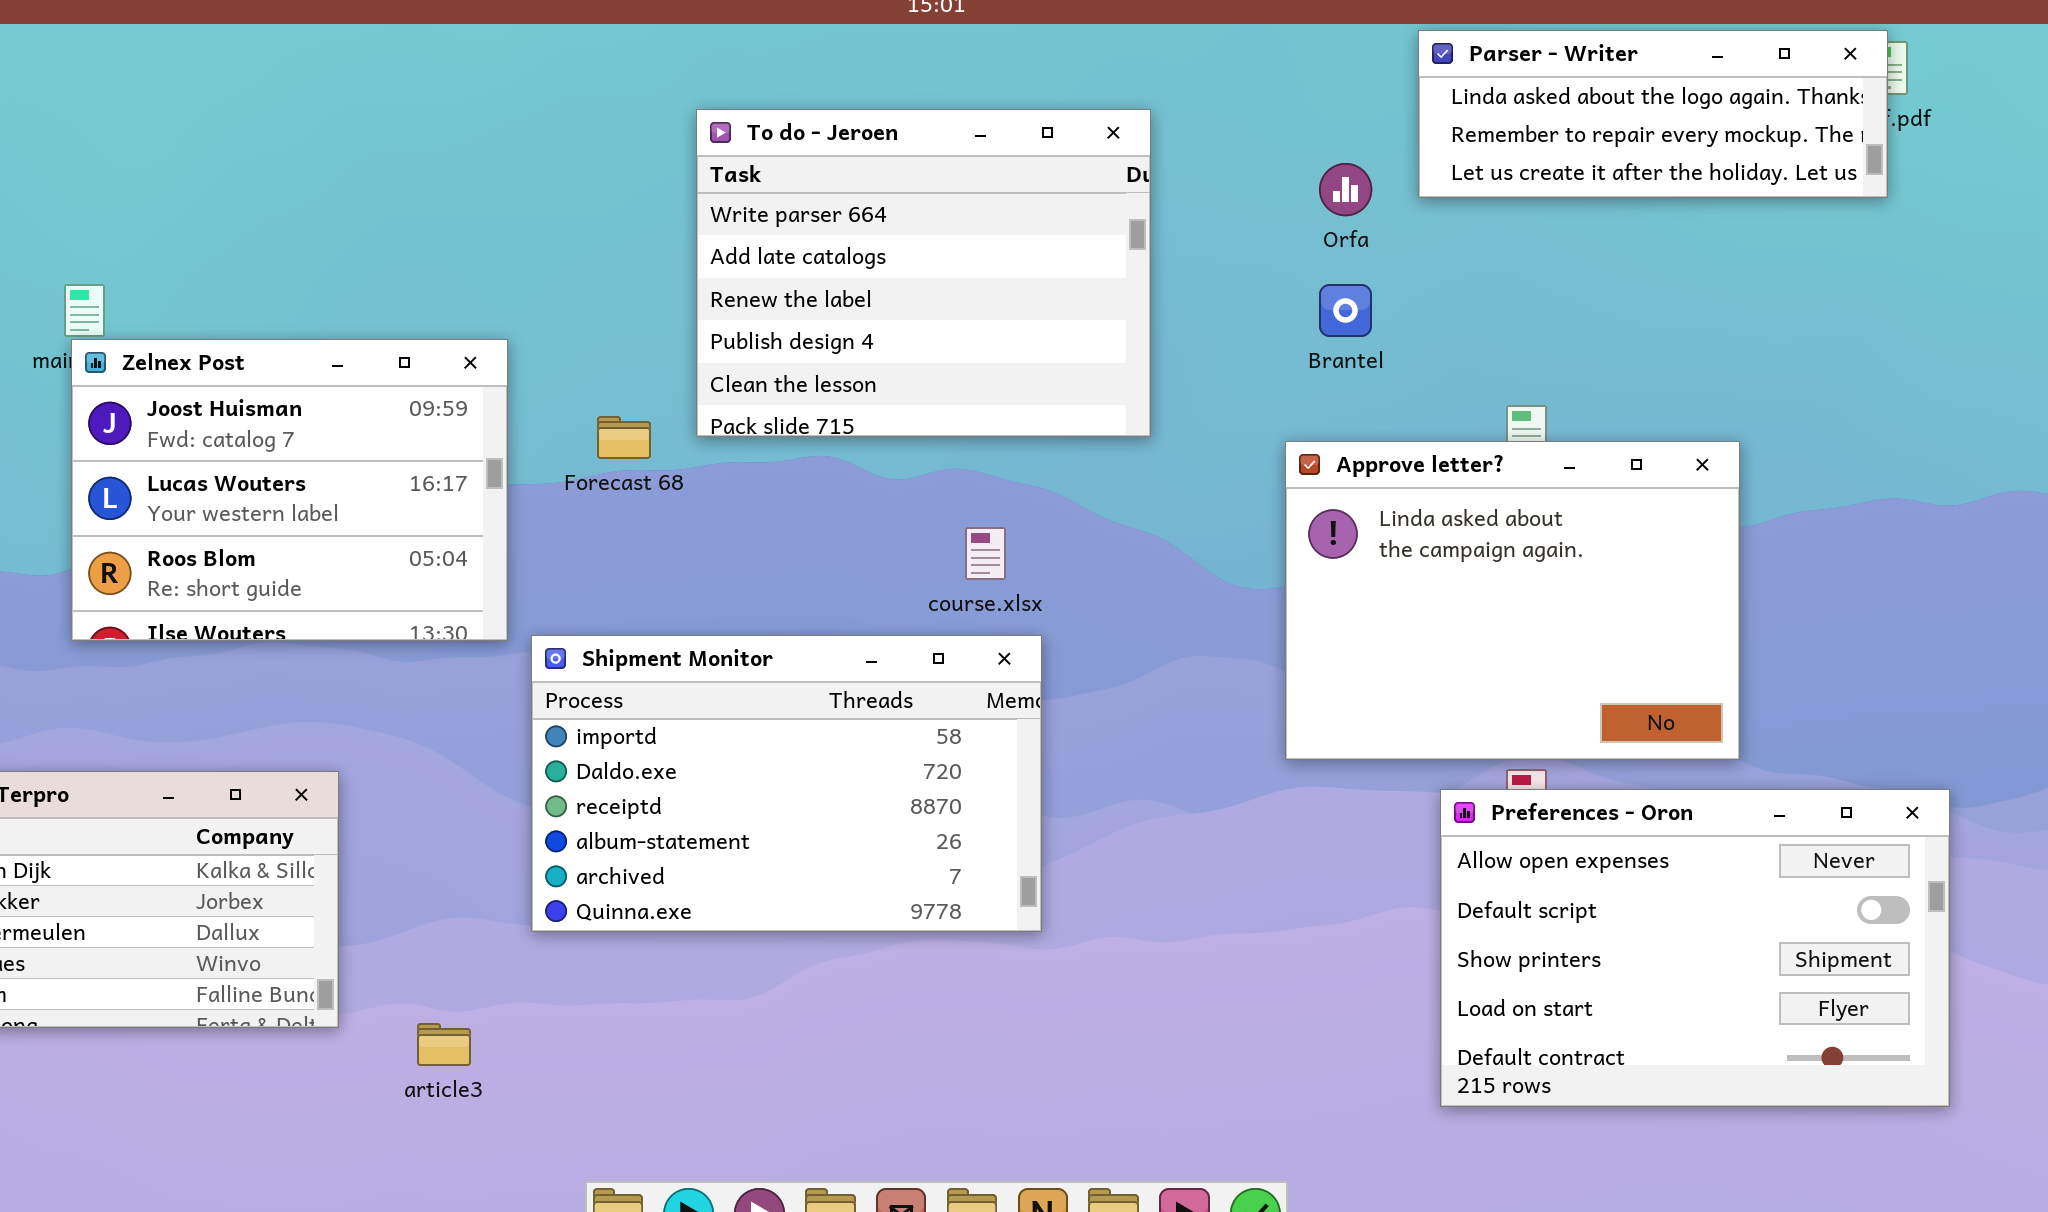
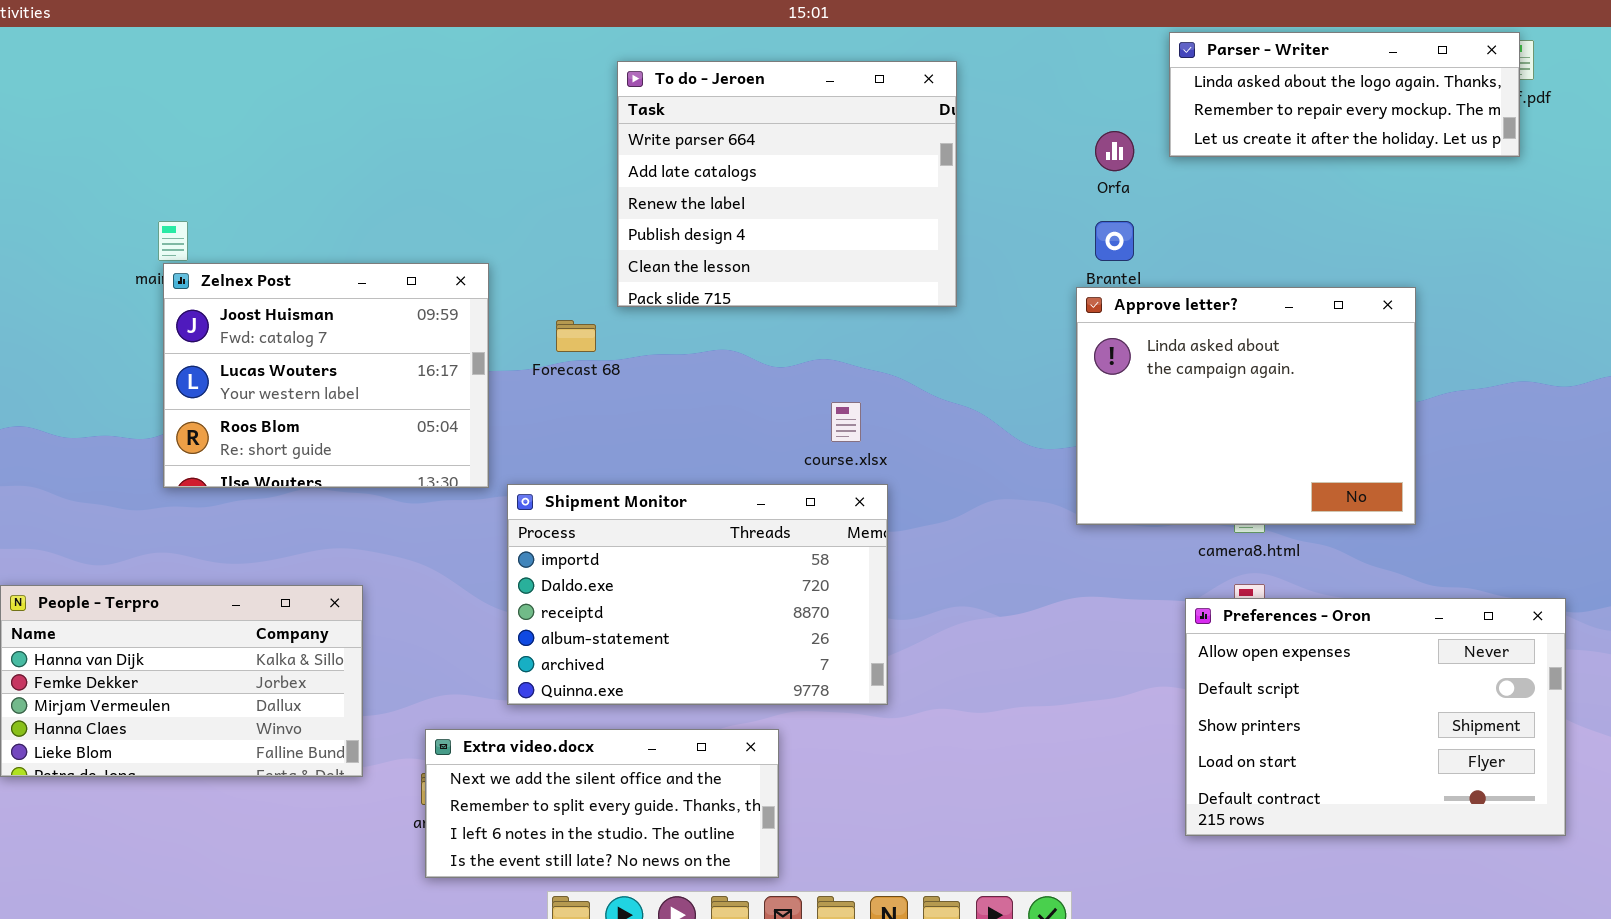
To do - Jeroen: [696,109,1151,437] -> [617,61,957,307], moved
Approve letter?: [1285,441,1740,760] -> [1076,287,1416,525], moved
Extra video.docx: none -> [425,729,779,878], opened

